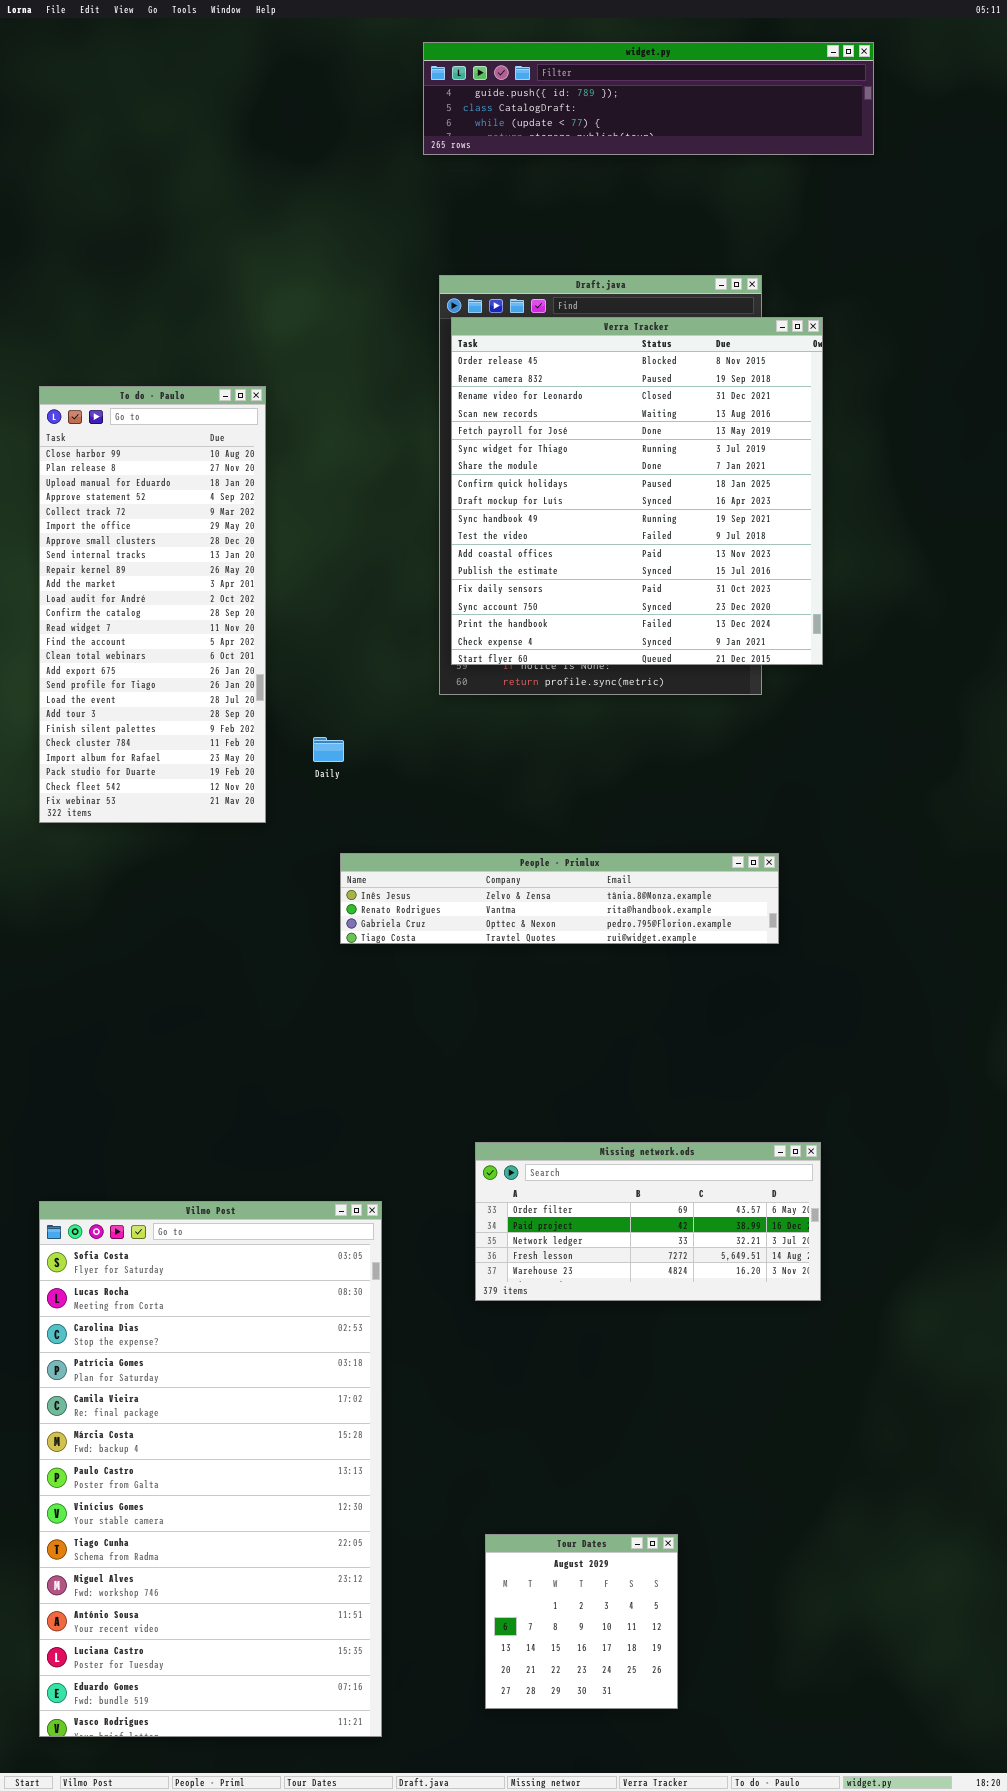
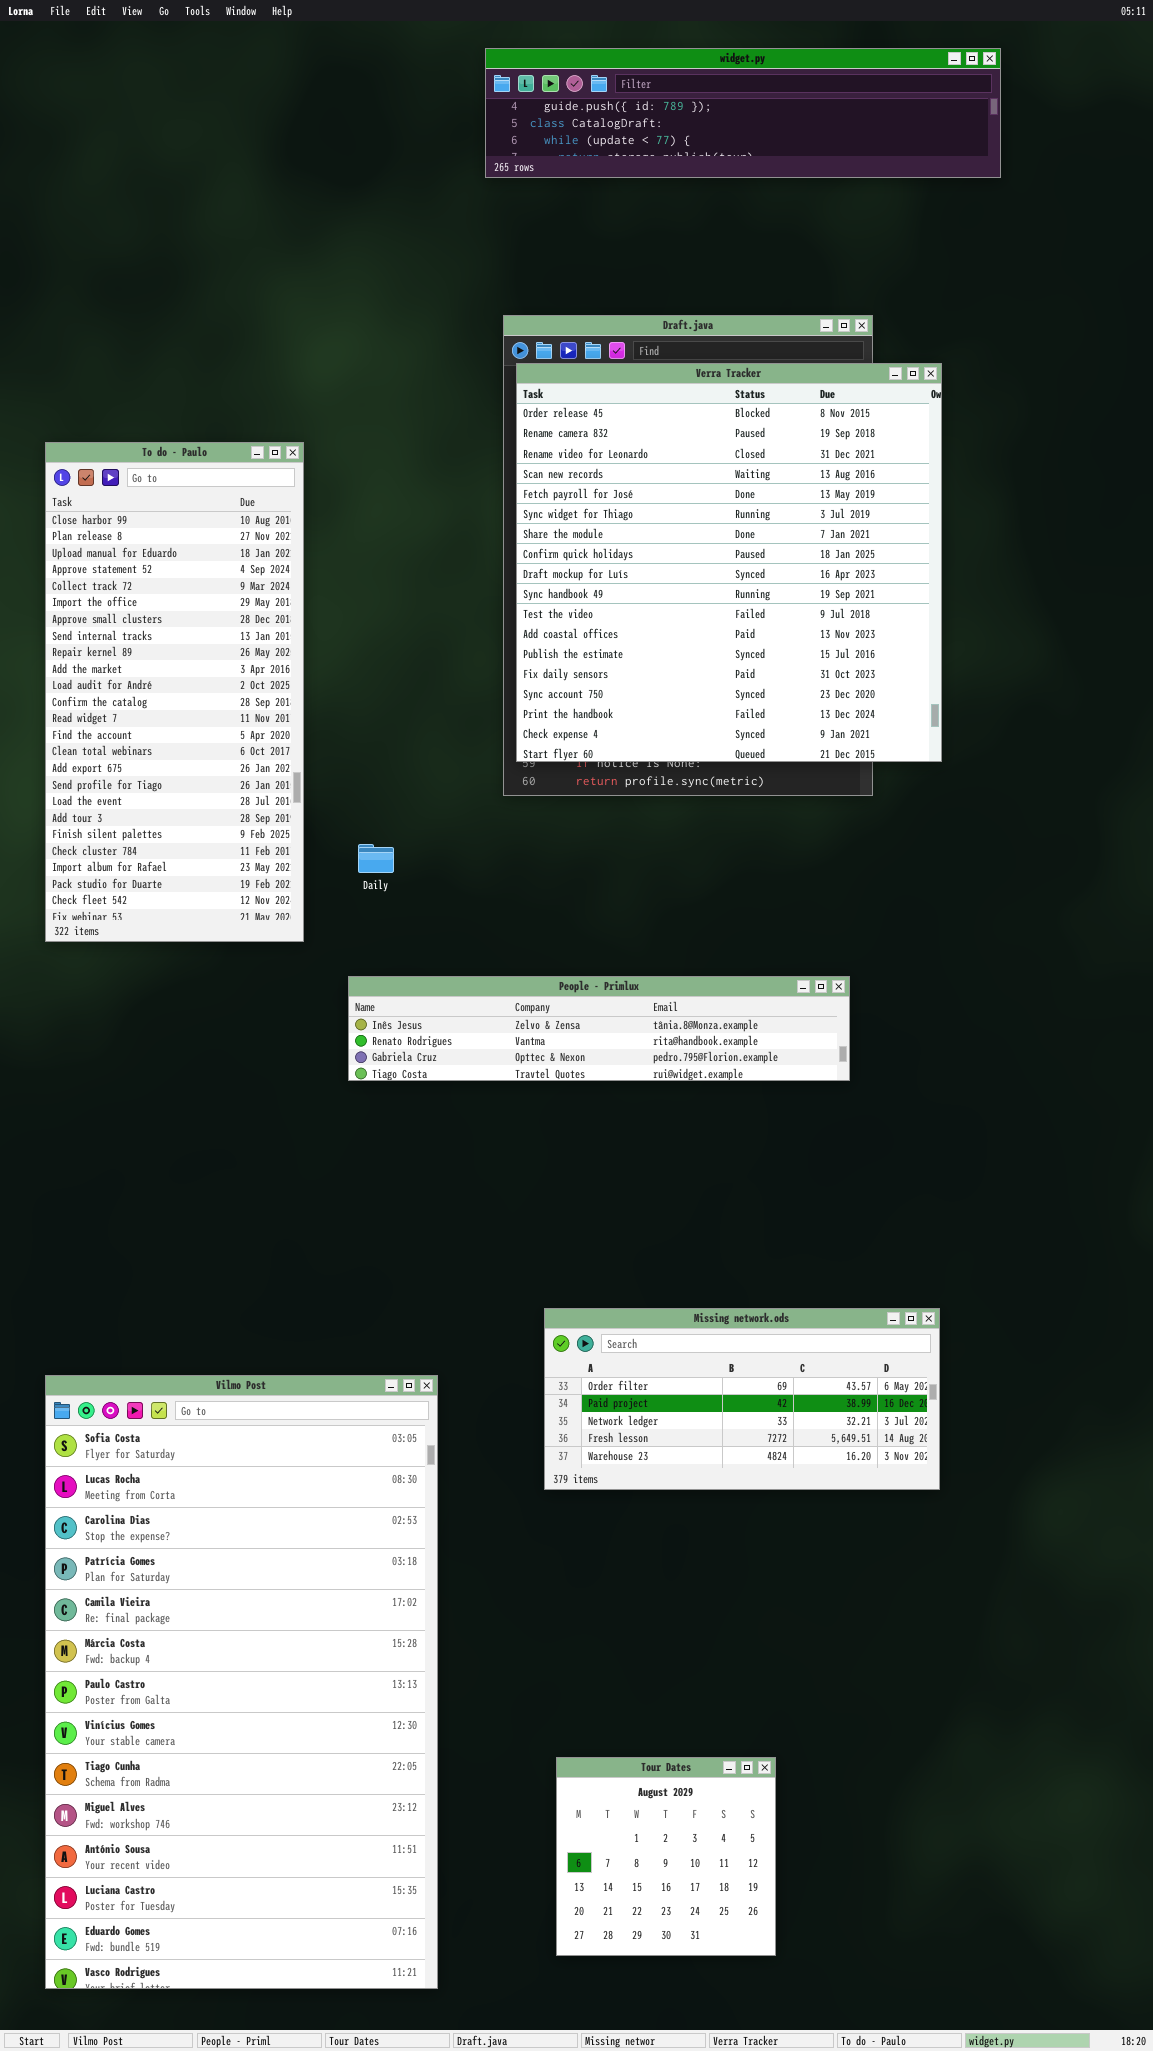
People - Primlux: [340,853,779,944] -> [348,976,850,1081], moved

